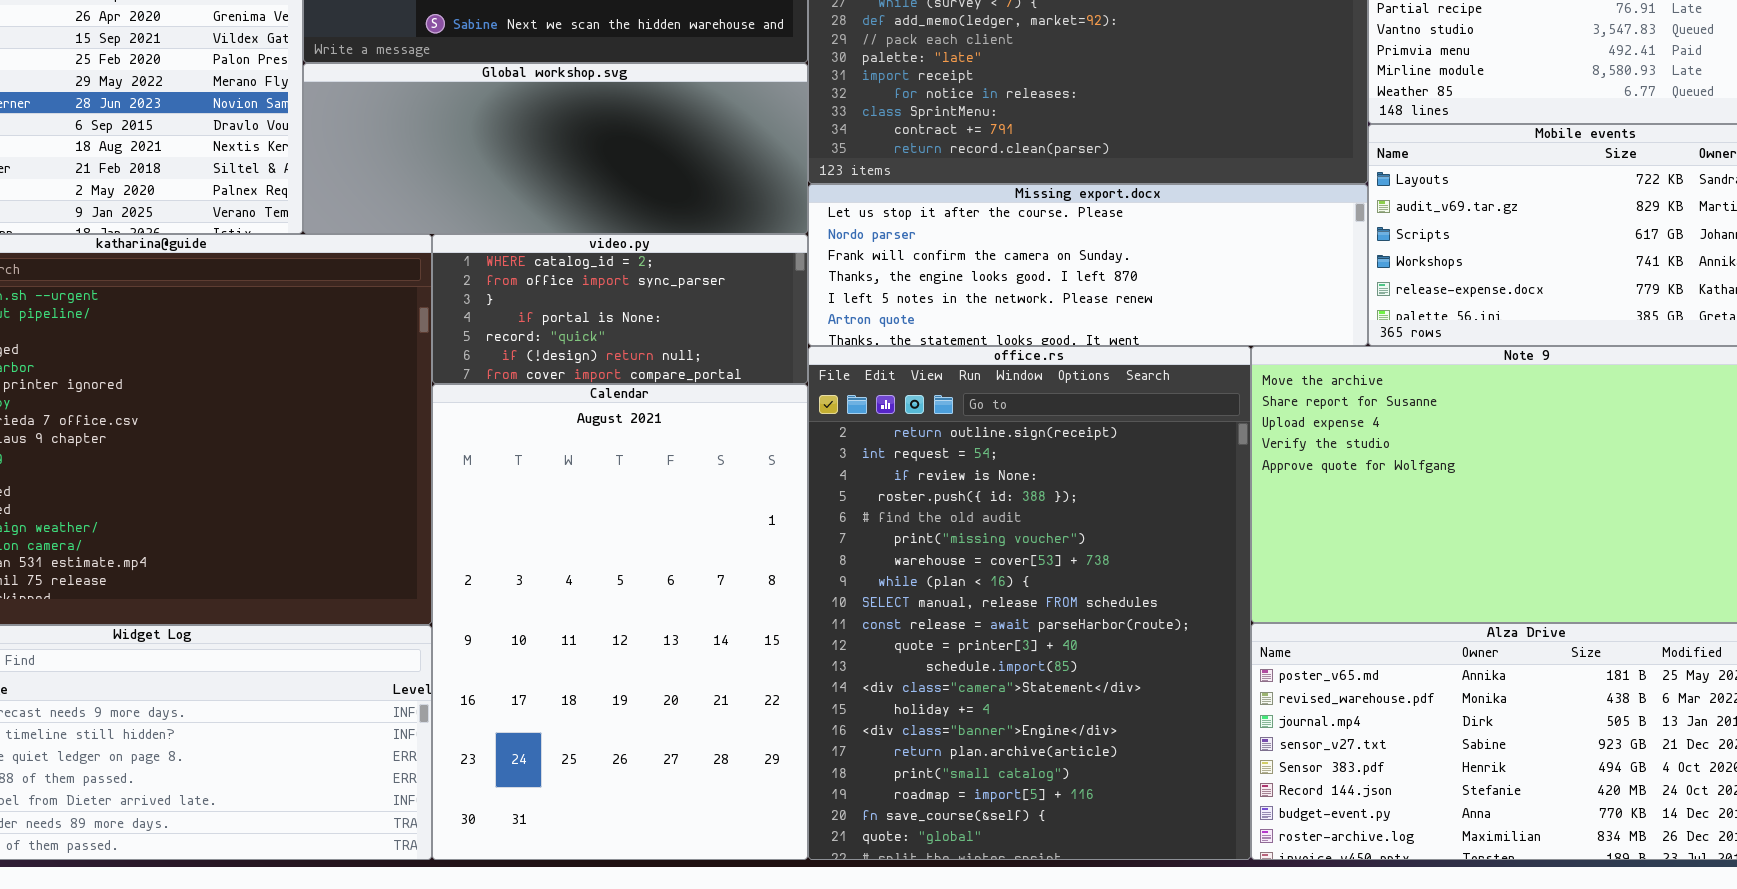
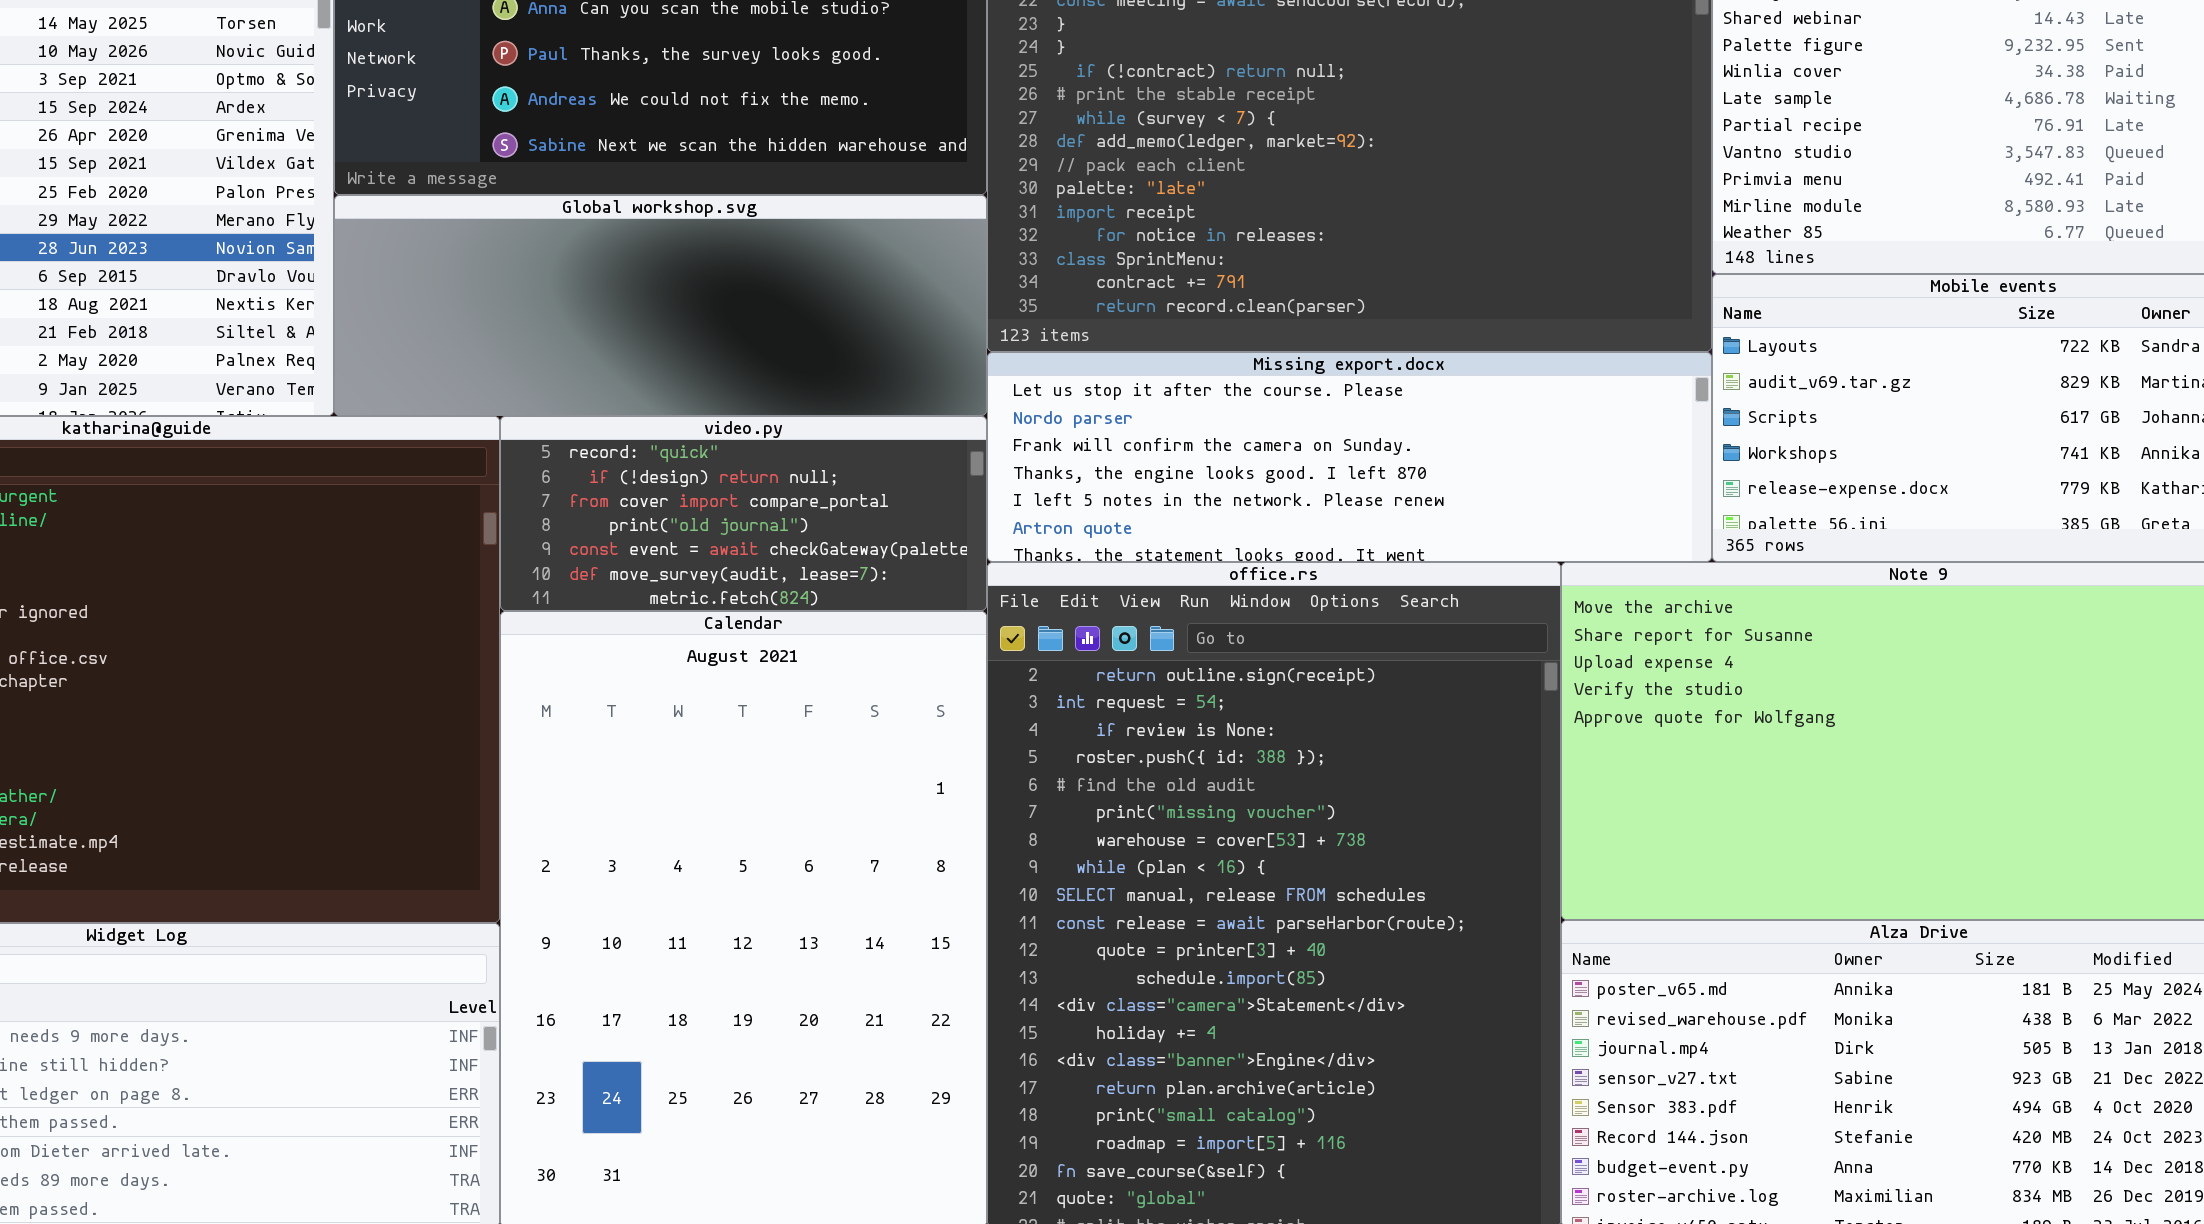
video.py: [432,234,808,384] -> [500,416,987,611], scrolled down 4 rows

